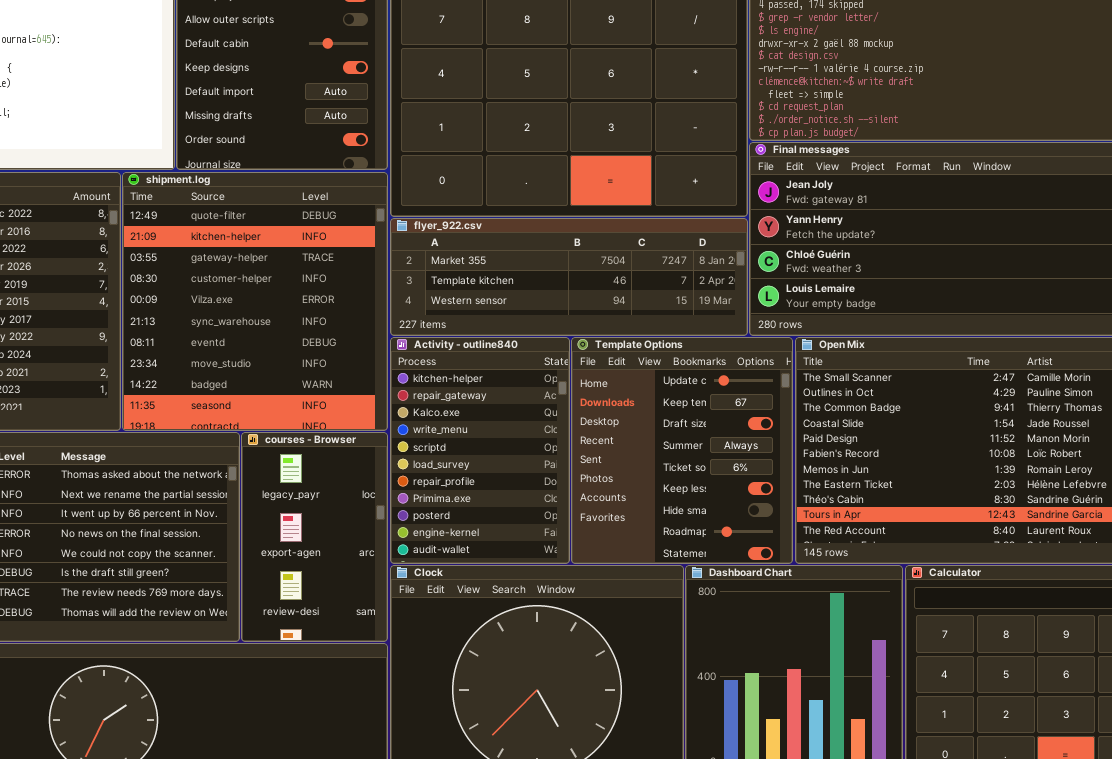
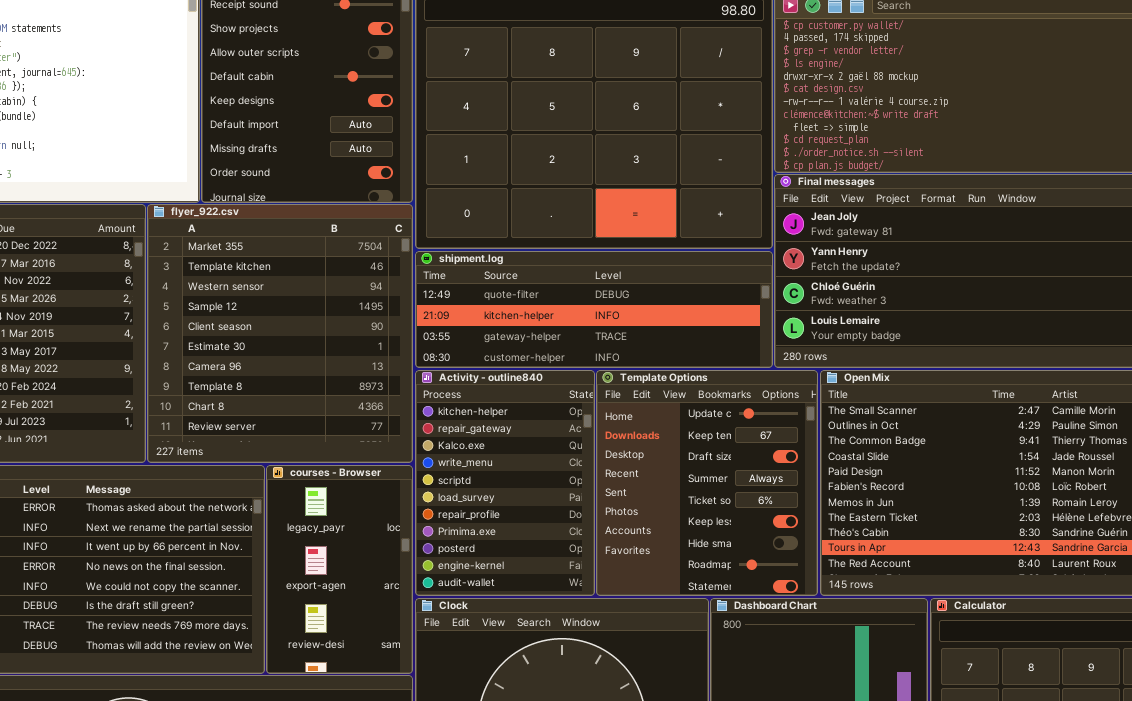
shipment.log: [122,172,388,431] -> [415,251,773,368], moved, resized
flyer_922.csv: [390,218,748,336] -> [147,204,413,463], moved, resized

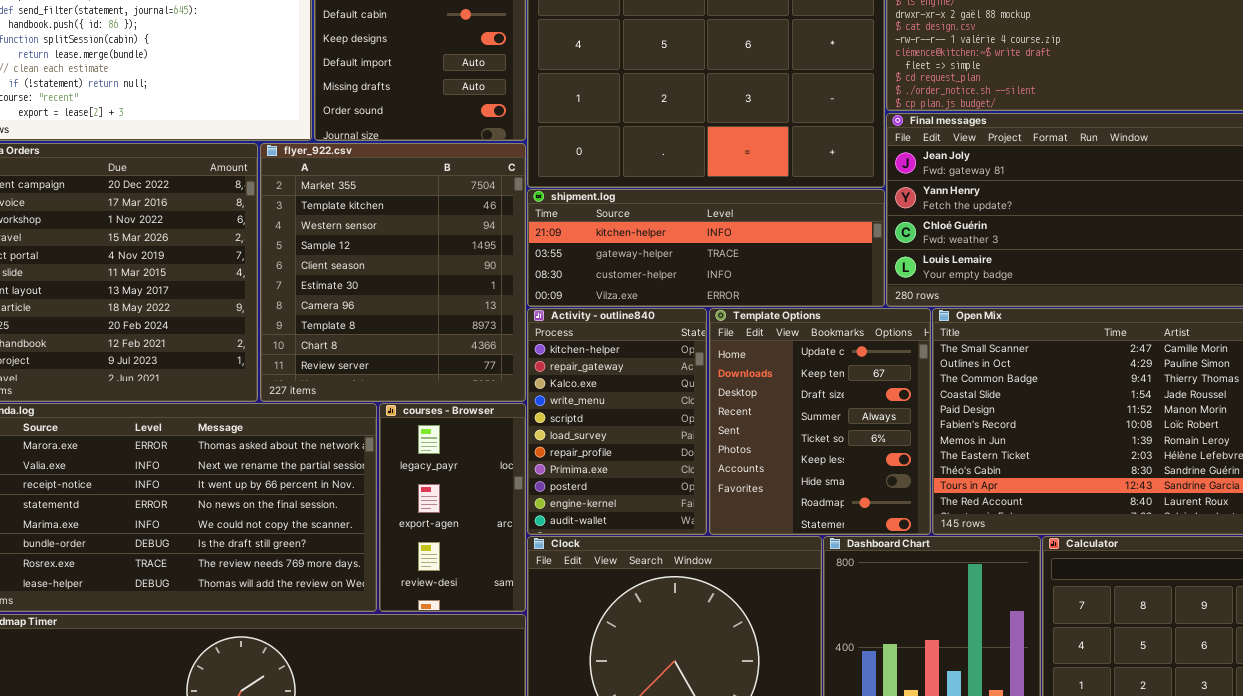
shipment.log: [415,251,773,368] -> [527,189,885,307], scrolled down 1 row

